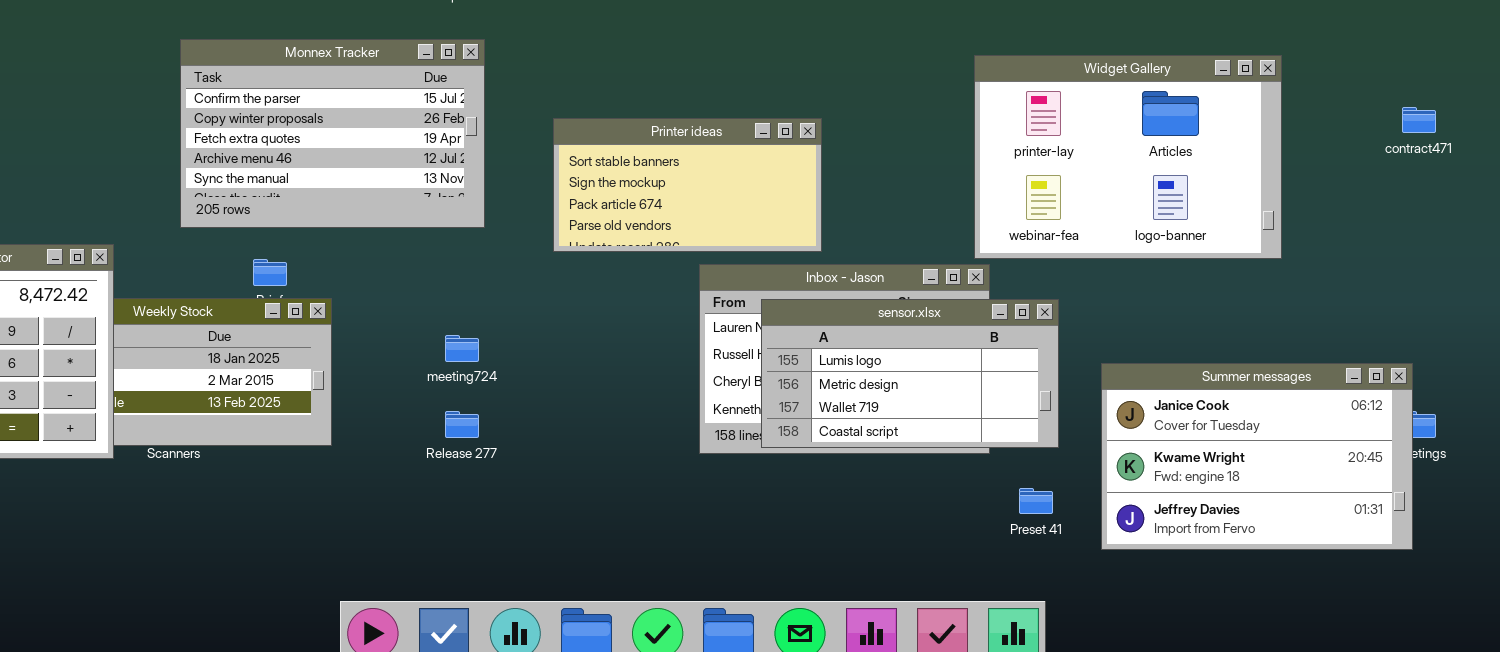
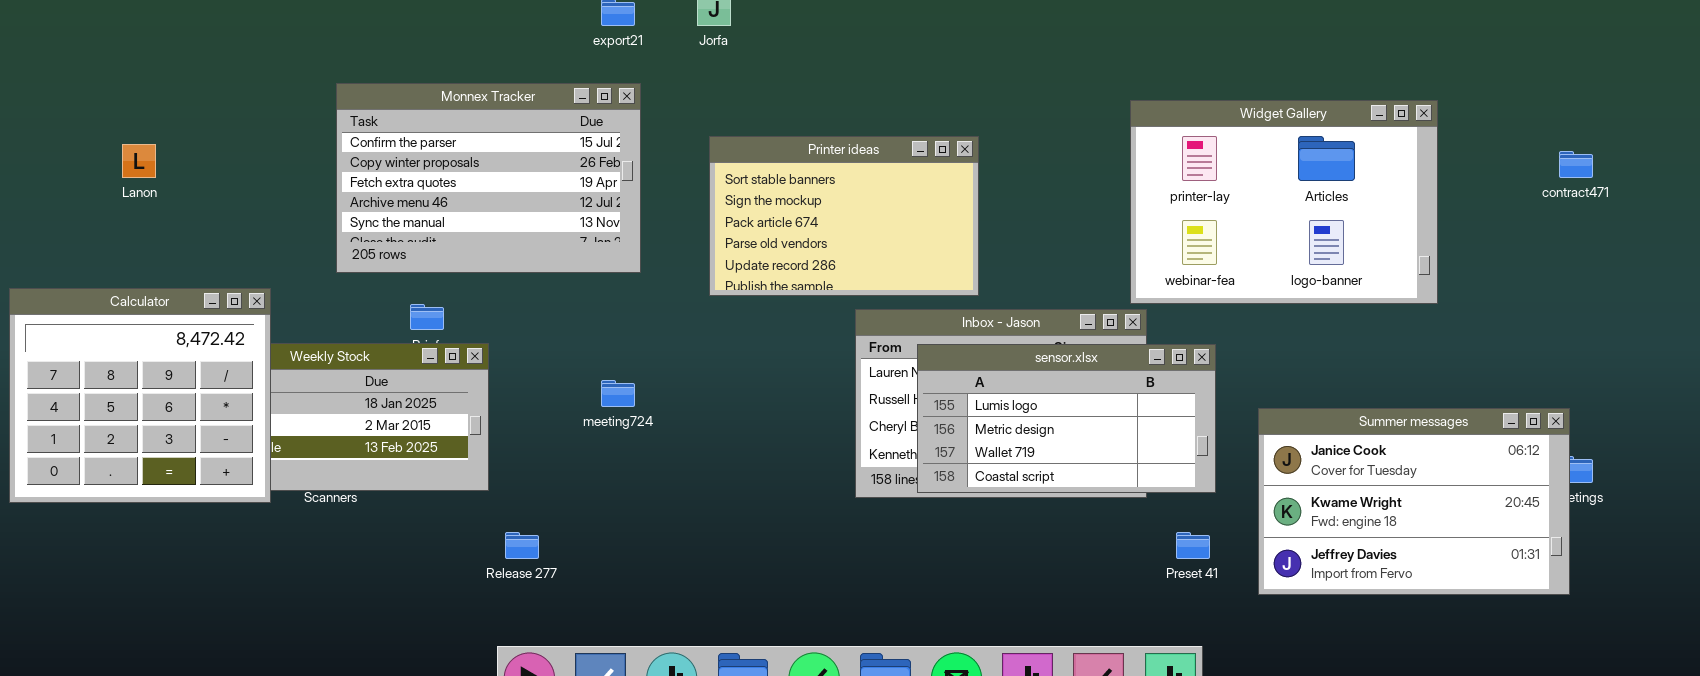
Printer ideas: [553,118,822,252] -> [709,136,979,296], resized
Release 277: [445,411,479,438] -> [505,532,539,559], moved

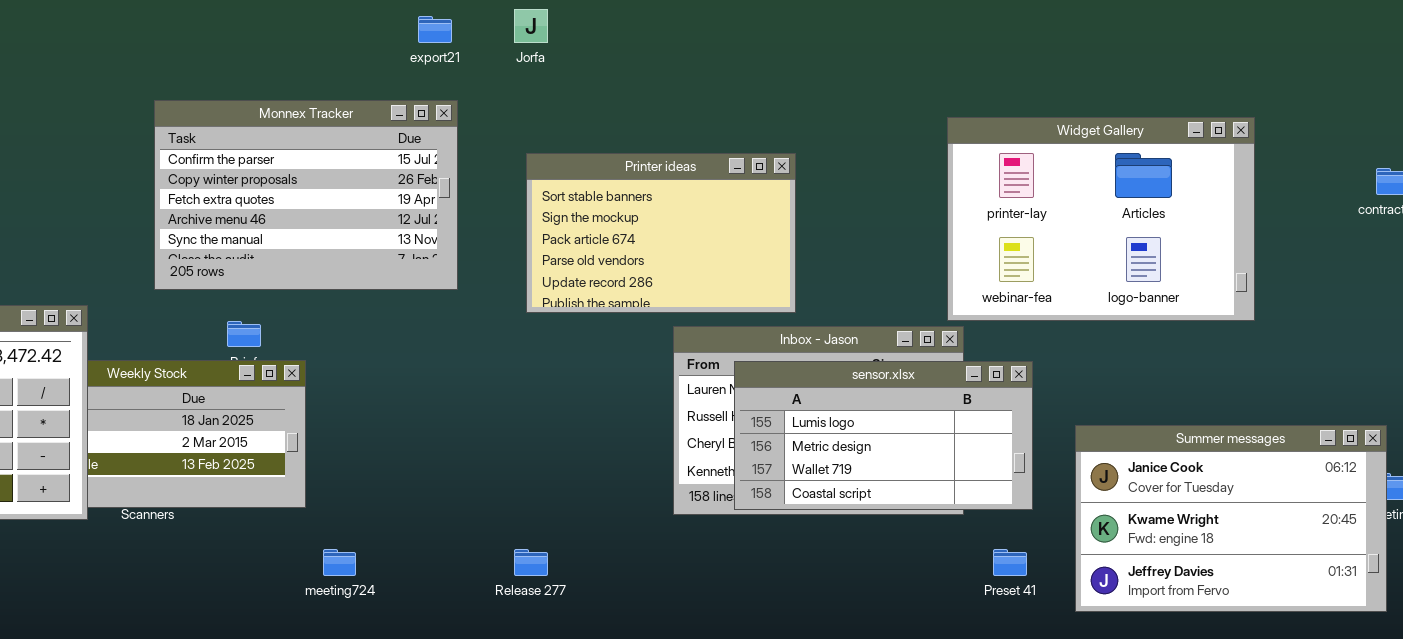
meeting724: [601,380,635,407] -> [323,549,356,576], moved
Release 277: [505,532,539,559] -> [514,549,548,576], moved

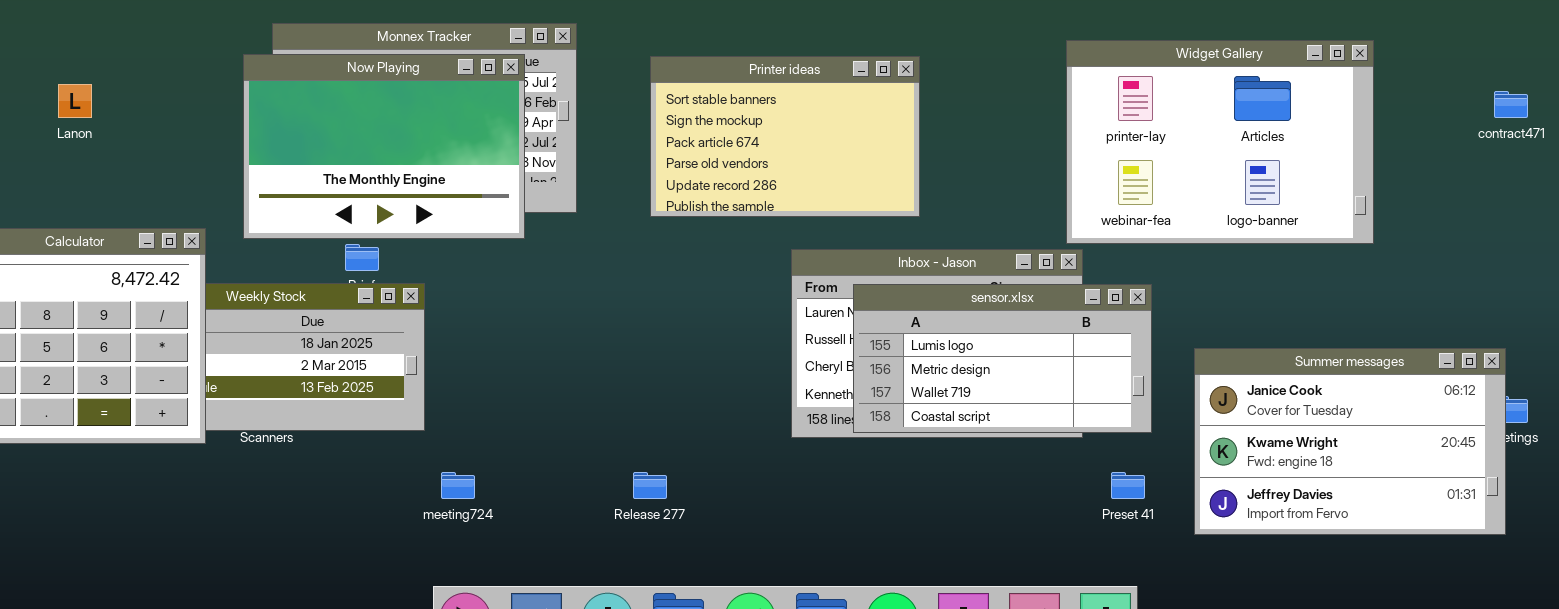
Now Playing: none -> [243,54,525,239], opened
Printer ideas: [526,153,796,313] -> [650,56,920,217], moved

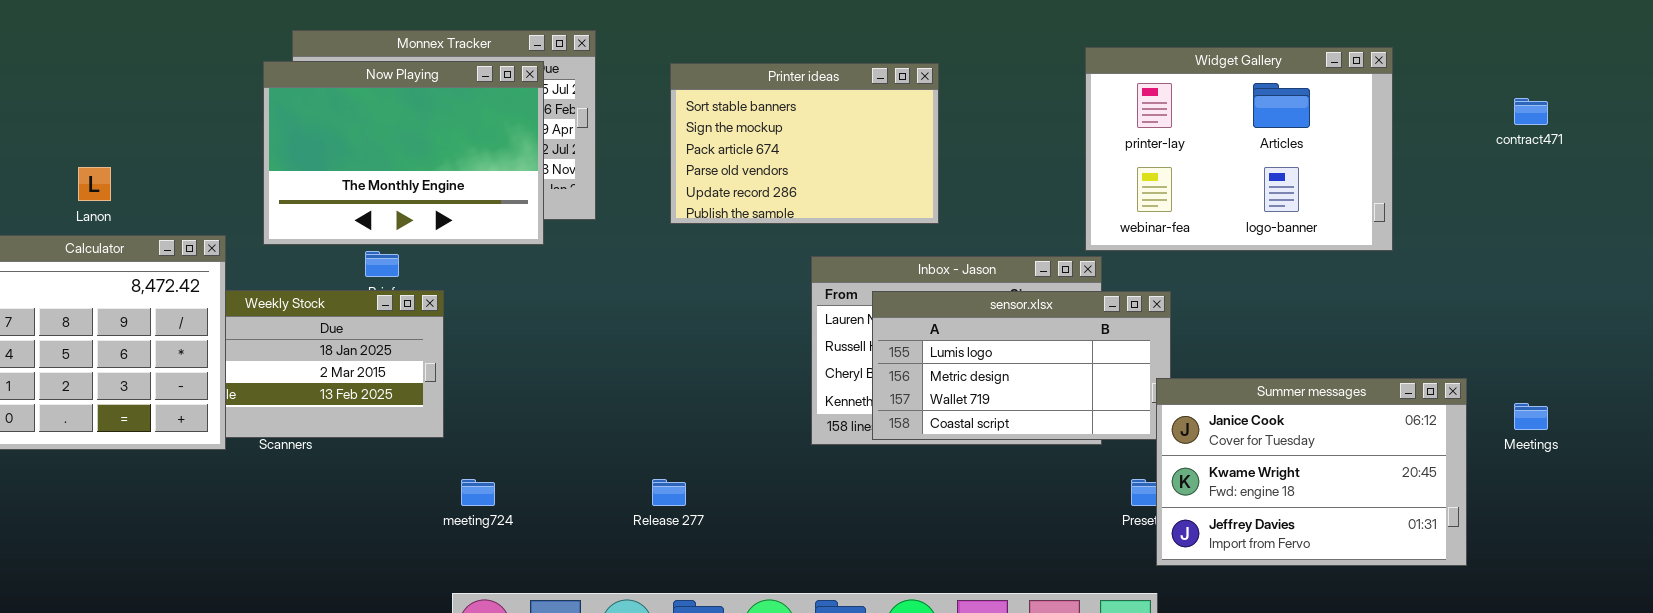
Lanon: [58,84,92,118] -> [78,167,111,201], moved
Summer messages: [1194,348,1506,535] -> [1156,378,1467,566], moved

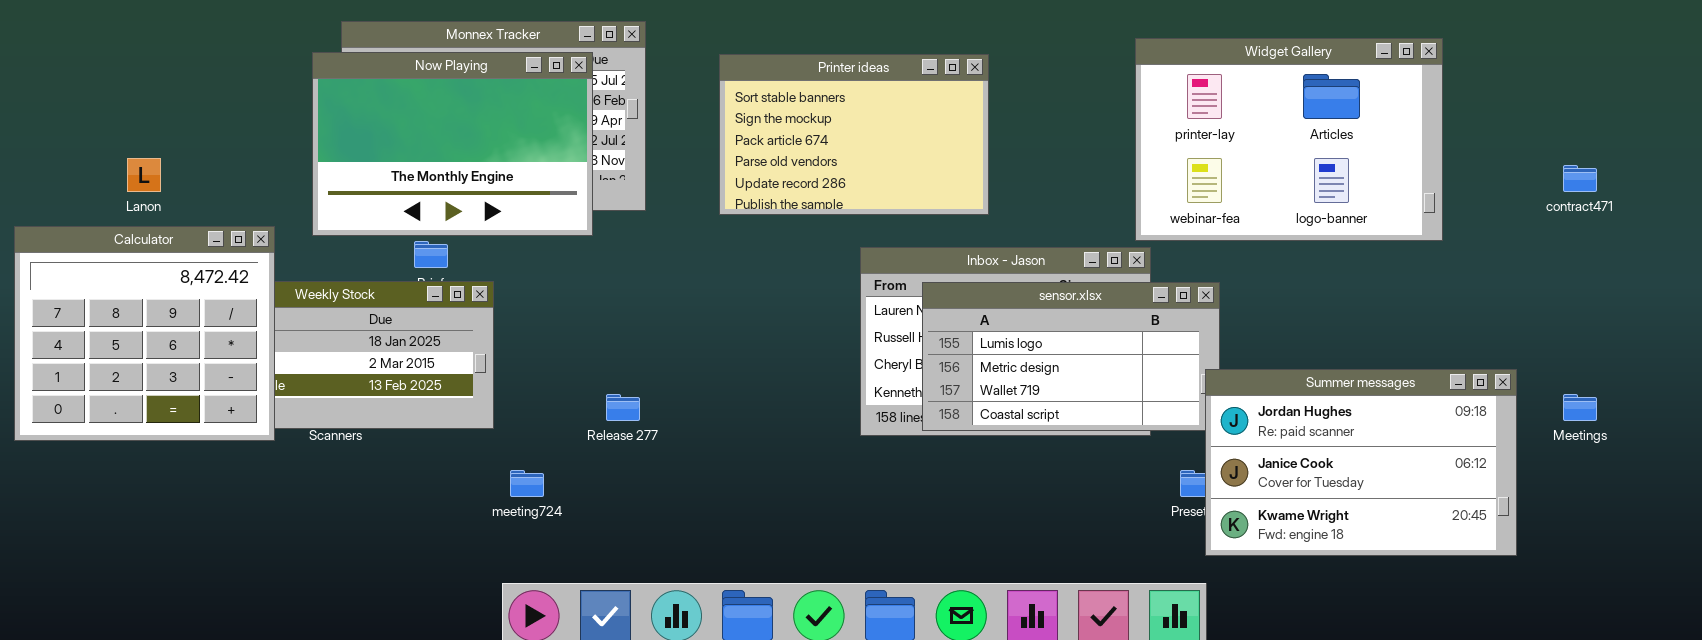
contract471: [1514,98,1548,125] -> [1563,165,1597,192], moved
Summer messages: [1156,378,1467,566] -> [1205,369,1517,556], scrolled up 1 row
Release 277: [652,479,686,506] -> [606,394,640,421], moved

